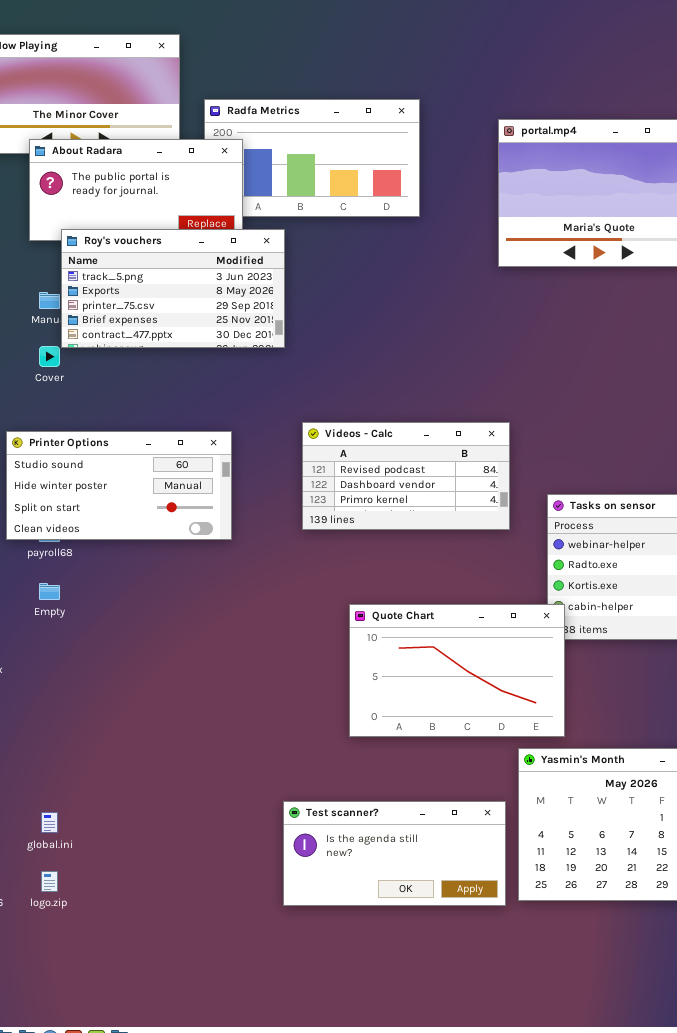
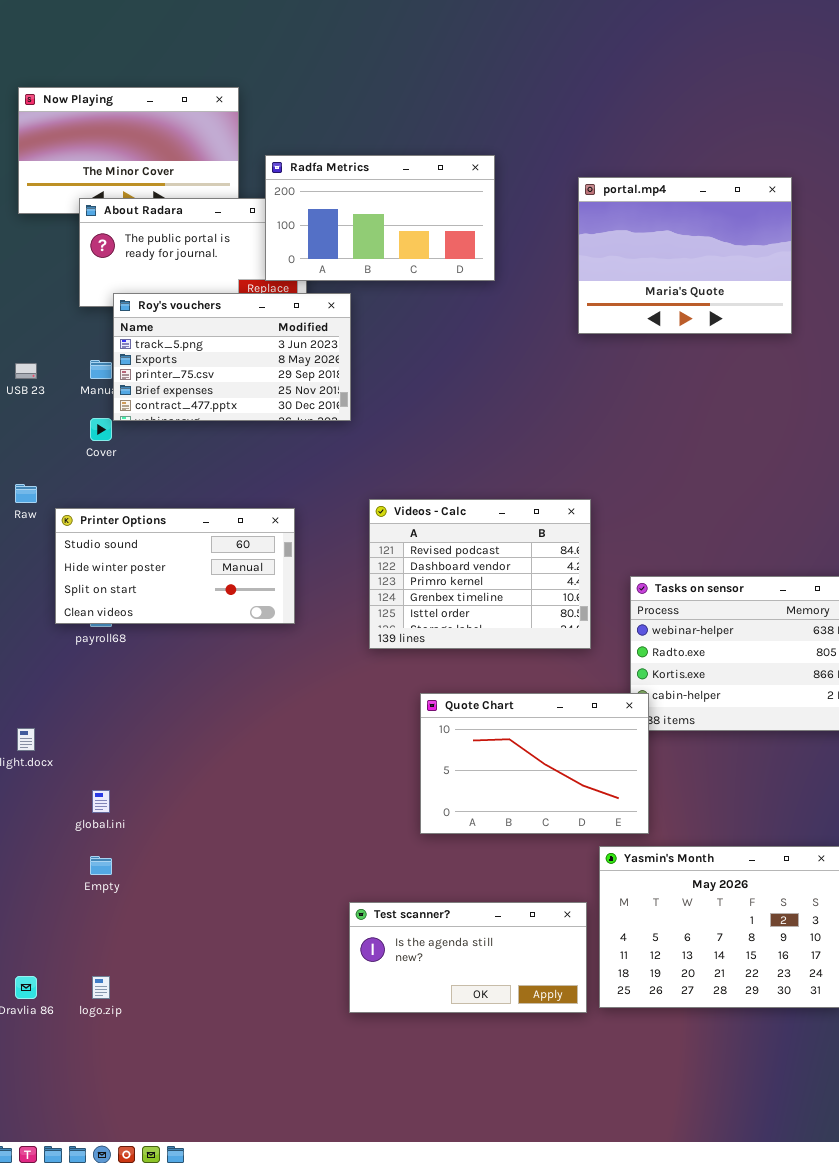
Radfa Metrics: [204,99,420,217] -> [265,155,495,281], raised
Videos - Calc: [302,422,510,530] -> [369,499,591,649], resized
Empty: [39,583,60,600] -> [90,856,112,875], moved
global.ini: [41,812,58,833] -> [92,790,110,813], moved

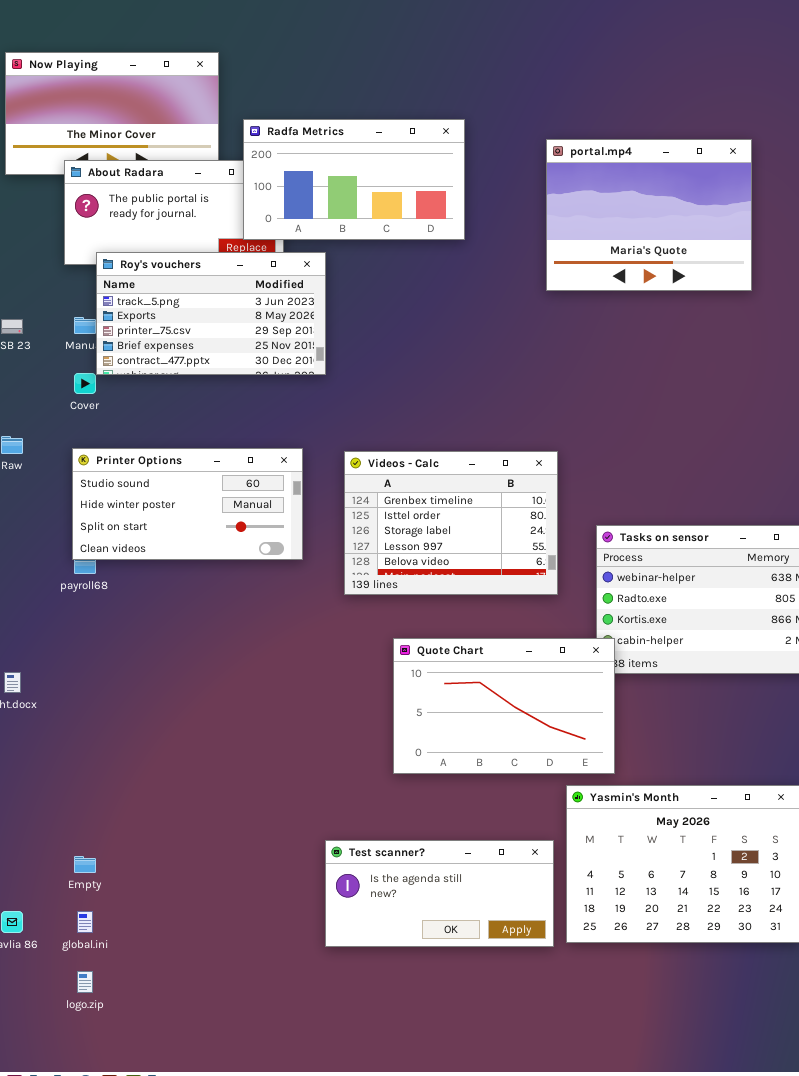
Videos - Calc: [369,499,591,649] -> [344,451,558,595], scrolled down 3 rows
Printer Options: [55,508,295,624] -> [72,448,303,560], moved
global.ini: [92,790,110,813] -> [77,911,93,933], moved
Empty: [90,856,112,875] -> [74,856,96,873], moved
logo.zip: [92,976,110,999] -> [77,971,93,993], moved

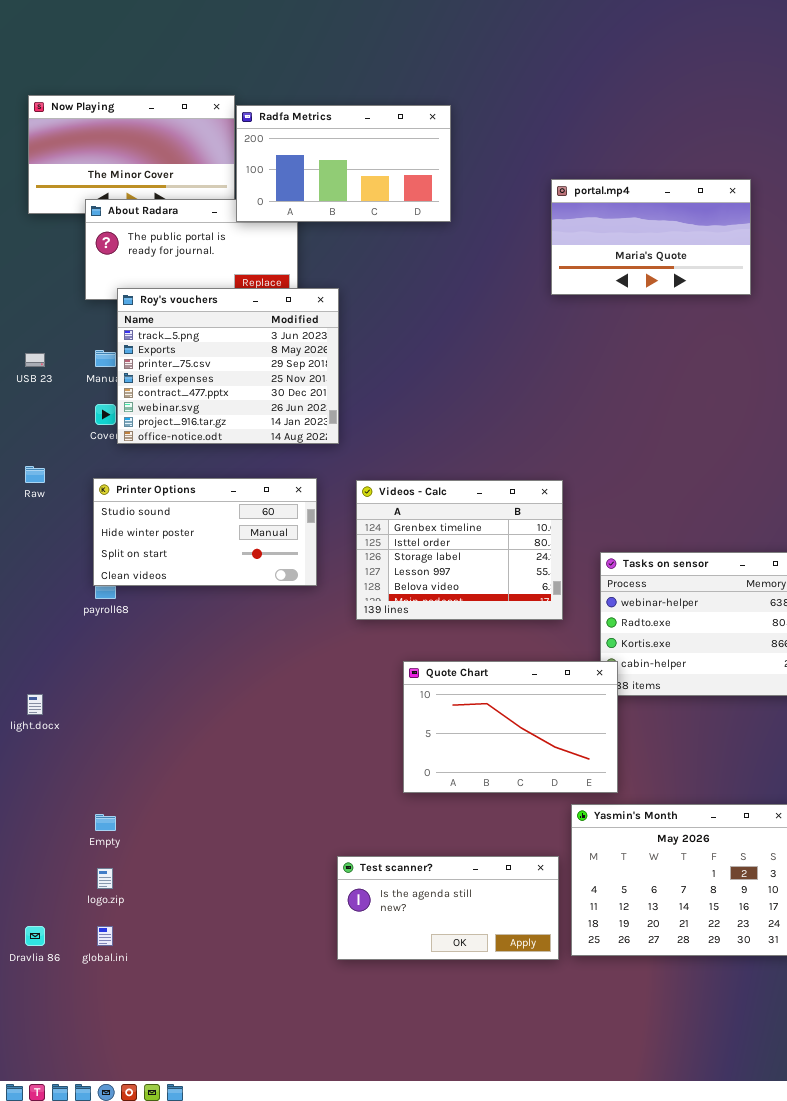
Radfa Metrics: [243,119,465,240] -> [236,105,451,222], moved
portal.mp4: [546,139,752,291] -> [551,179,751,295], resized
Roy's vouchers: [96,252,326,375] -> [117,288,339,444], resized
Empty: [74,856,96,873] -> [95,814,116,831], moved
logo.zip: [77,971,93,993] -> [97,868,113,889], moved

